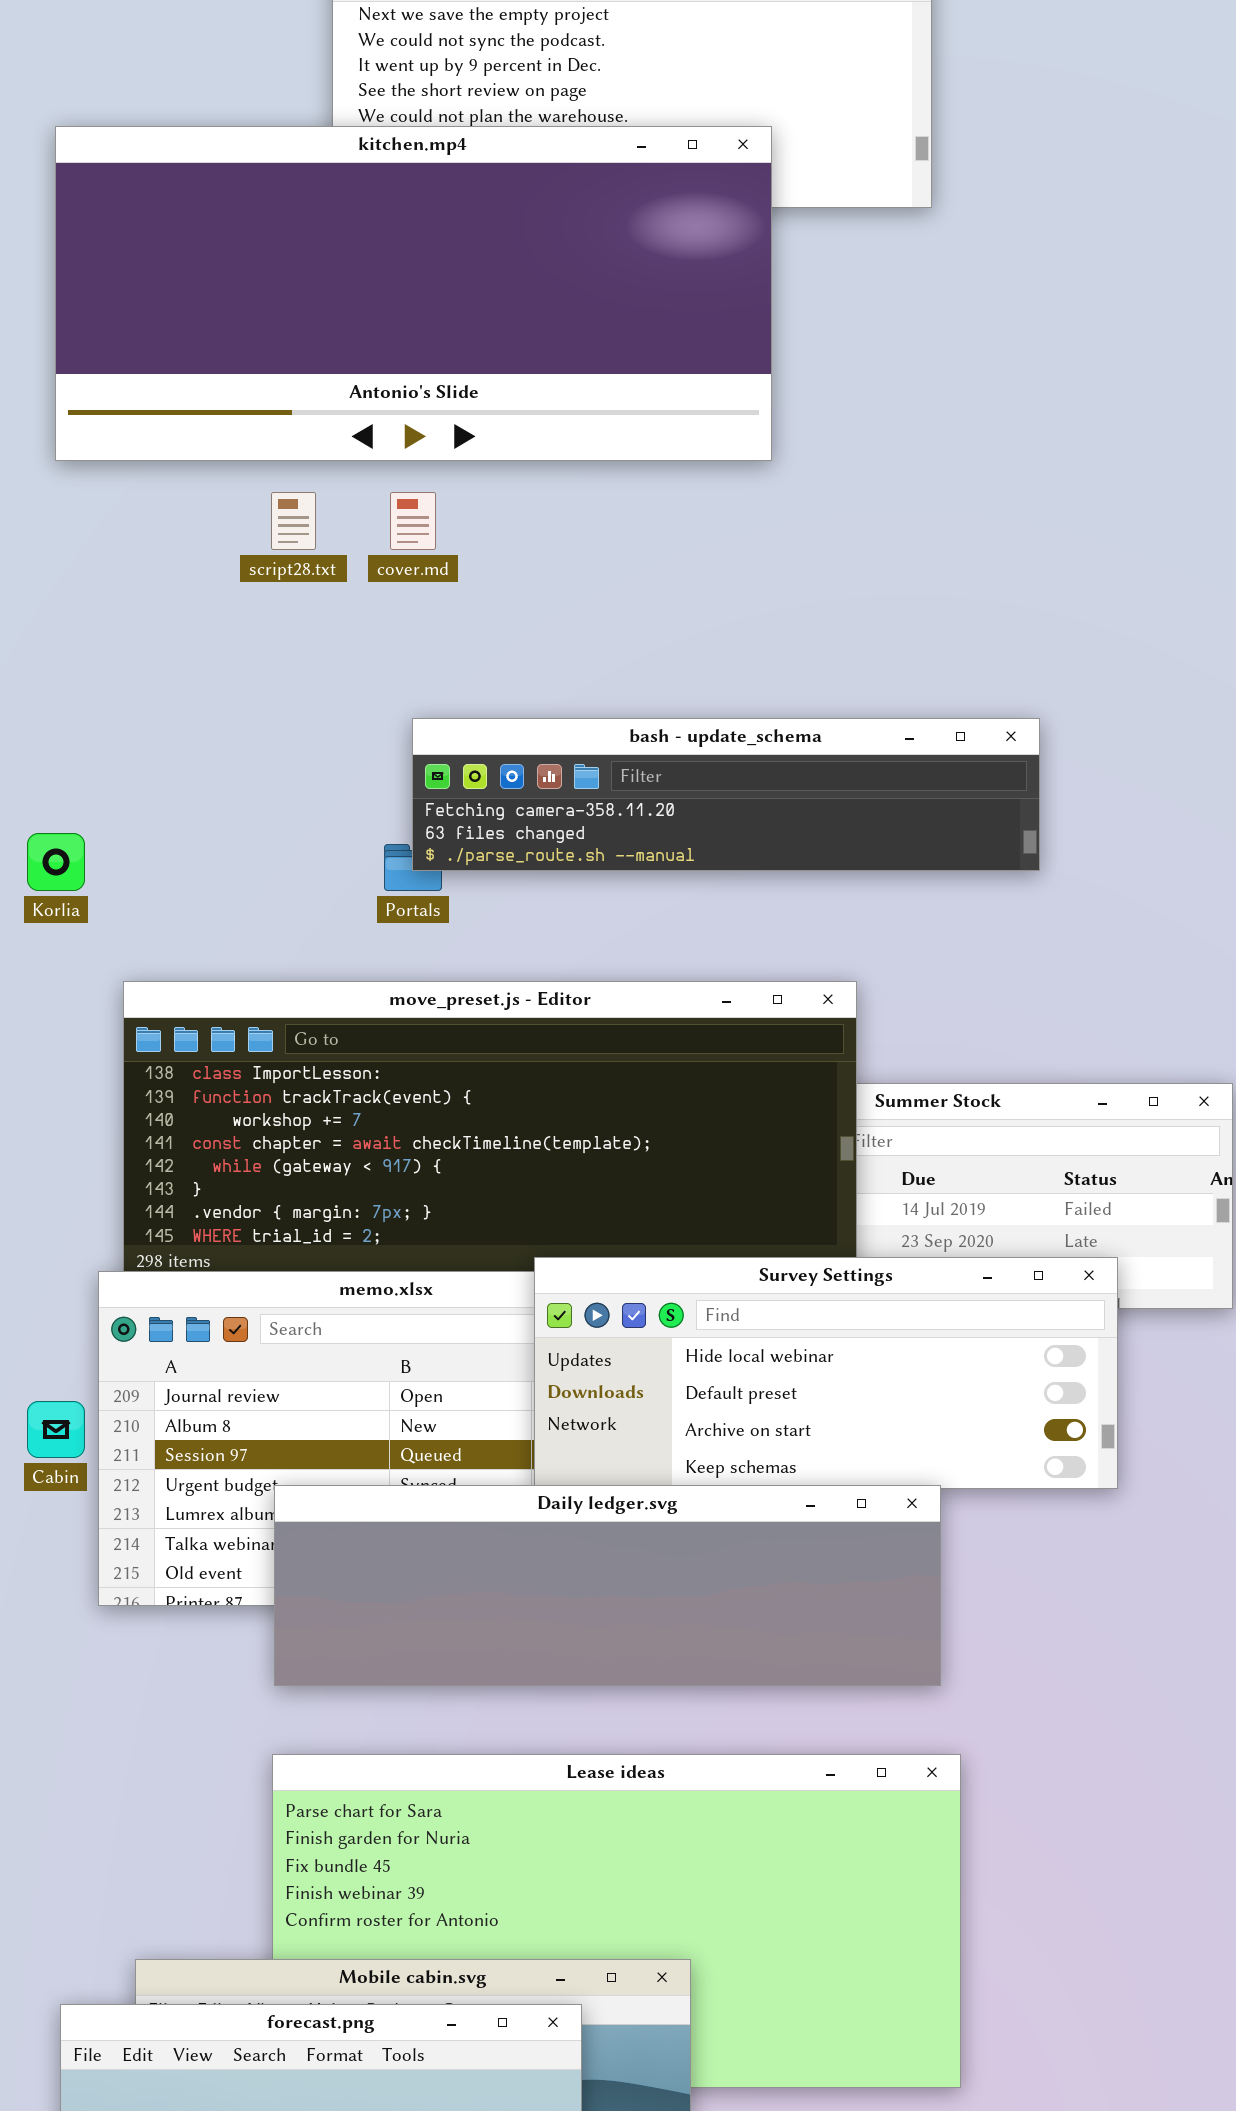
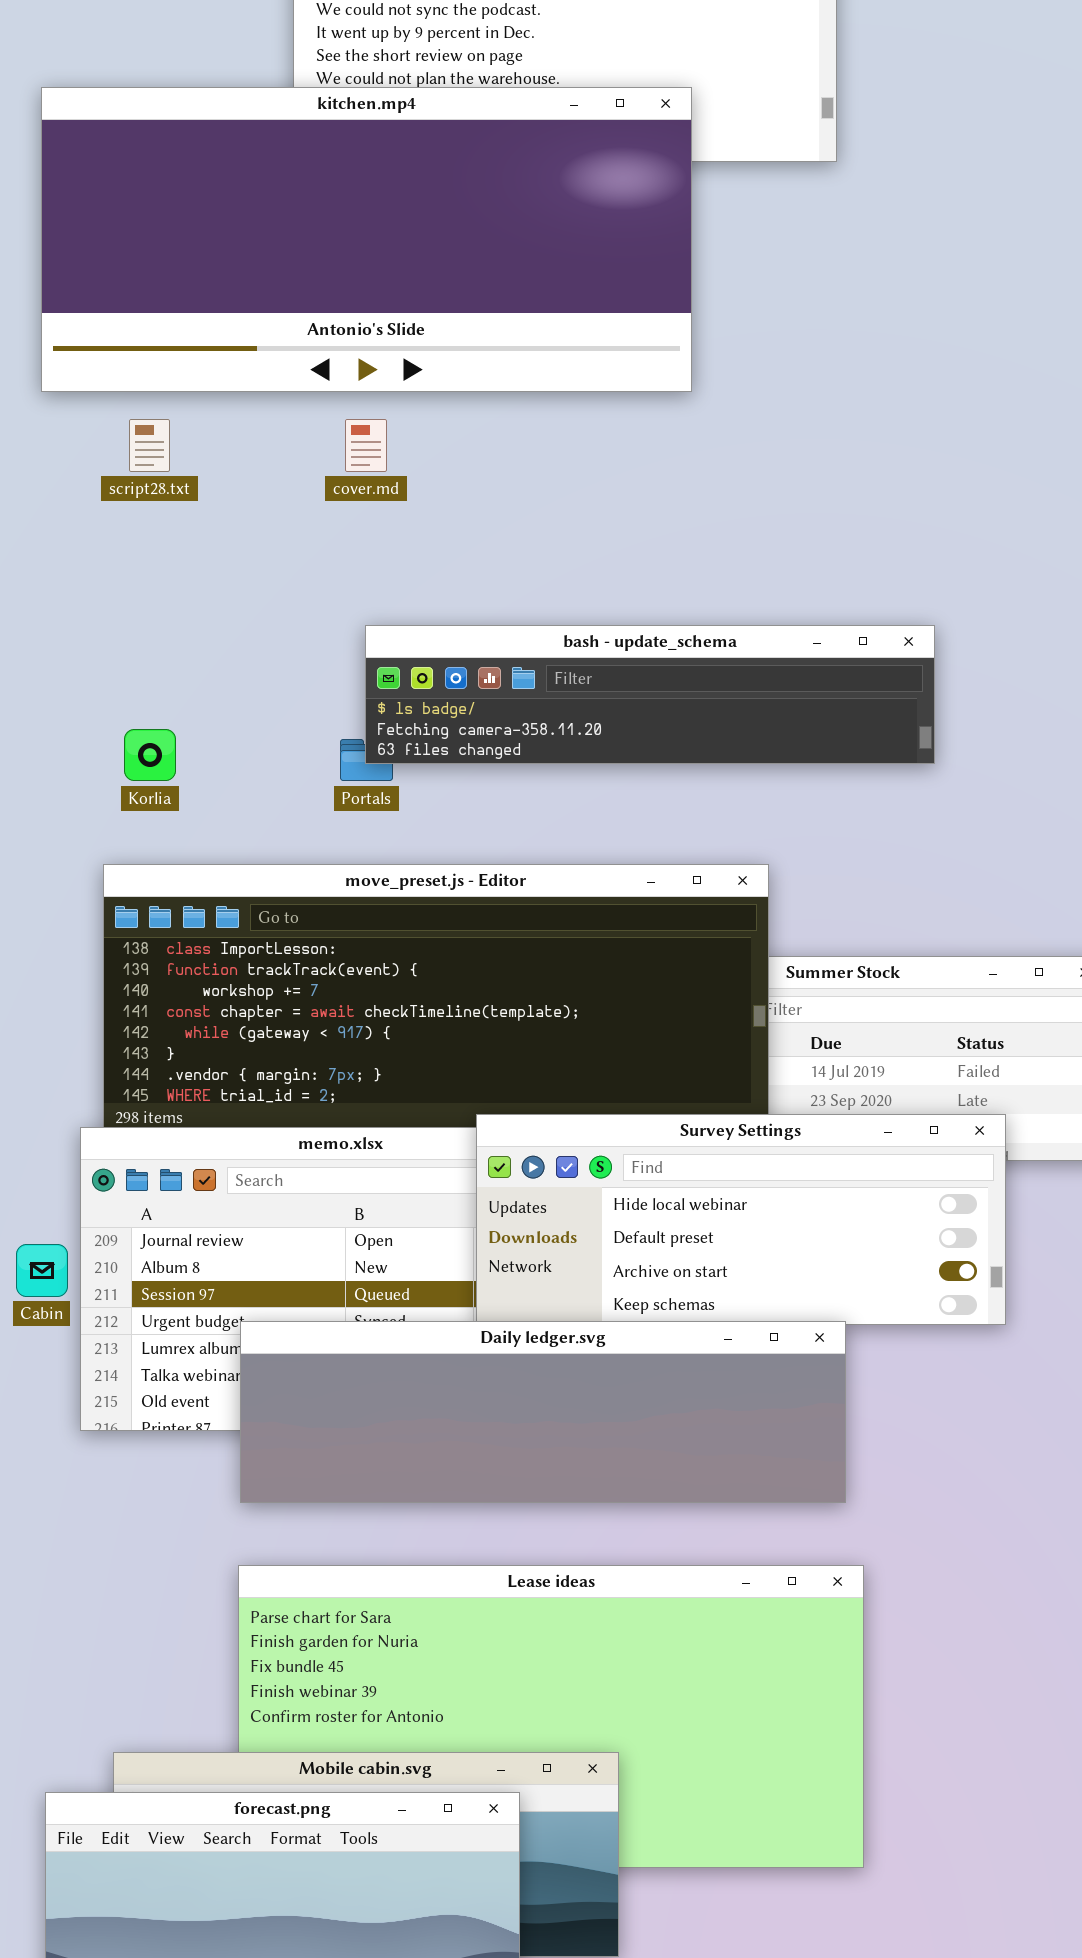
script28.txt: [271,492,316,550] -> [129,419,170,472], moved
bash - update_schema: [412,718,1040,871] -> [365,625,935,764], scrolled up 1 row
Korlia: [27,833,85,891] -> [124,729,176,781], moved

